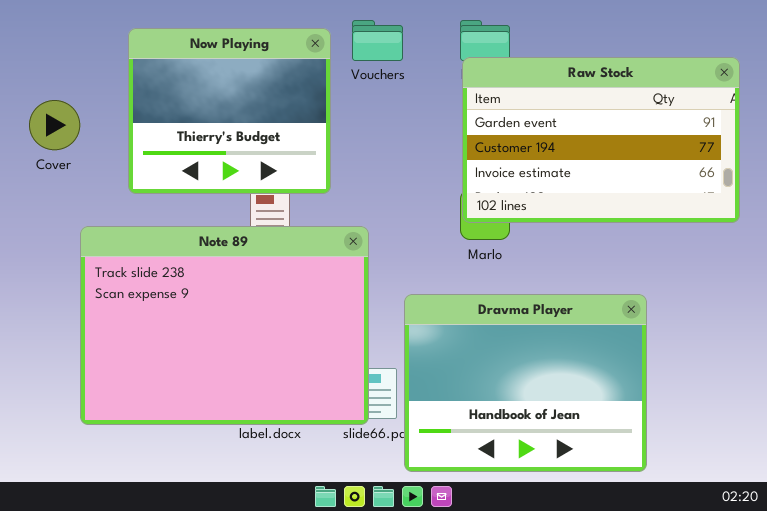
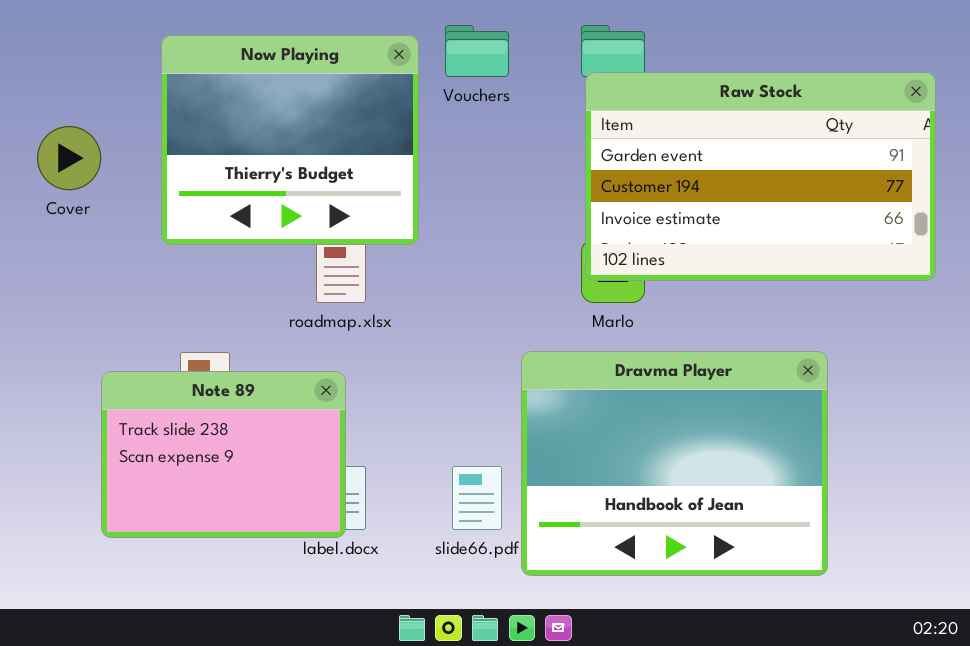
Note 89: [80,226,369,425] -> [101,371,346,538], resized
Dravma Player: [404,294,647,472] -> [521,351,828,576], moved

